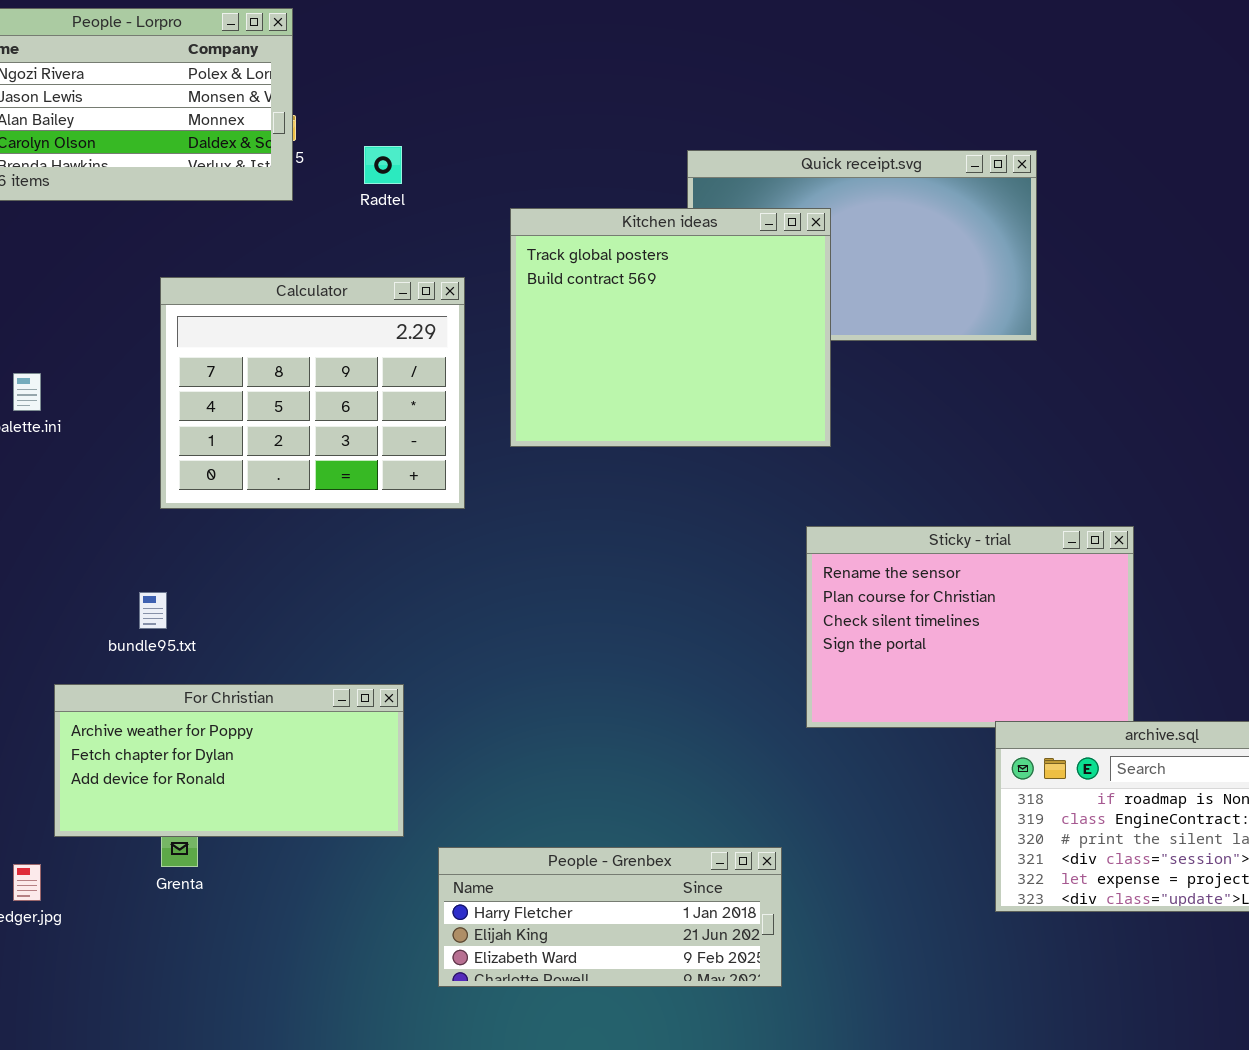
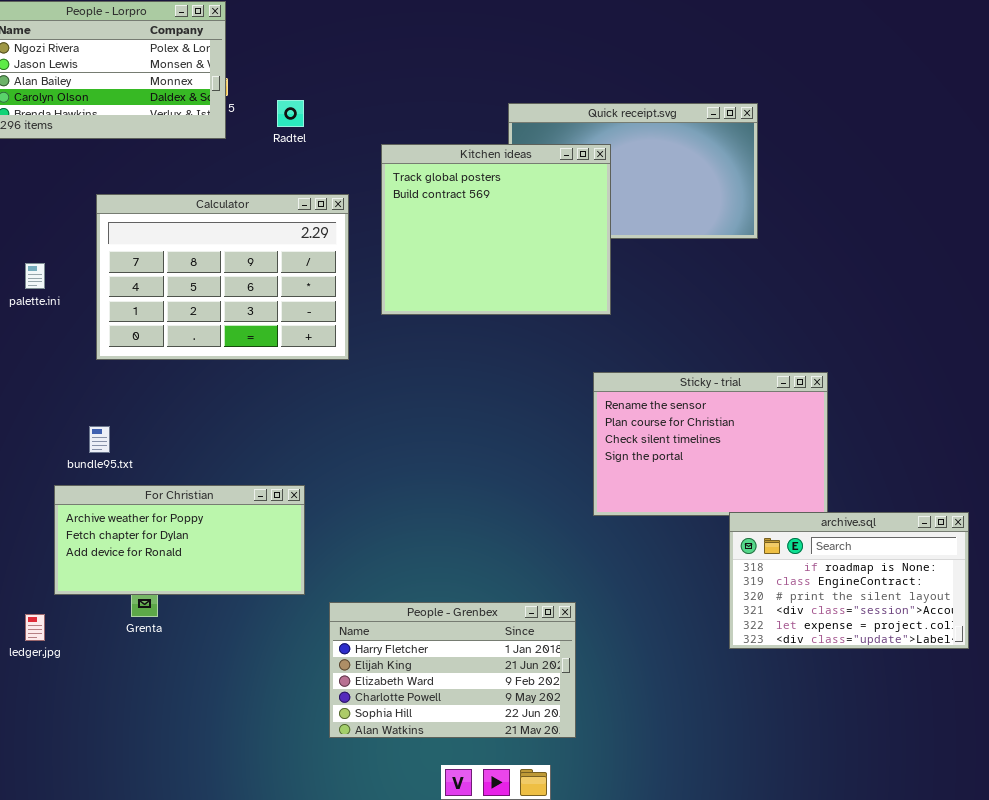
Calculator: [160,277,465,509] -> [96,194,349,360], resized
bundle95.txt: [139,592,167,629] -> [89,426,110,453], moved
People - Grenbex: [438,847,782,987] -> [329,602,576,738], resized

